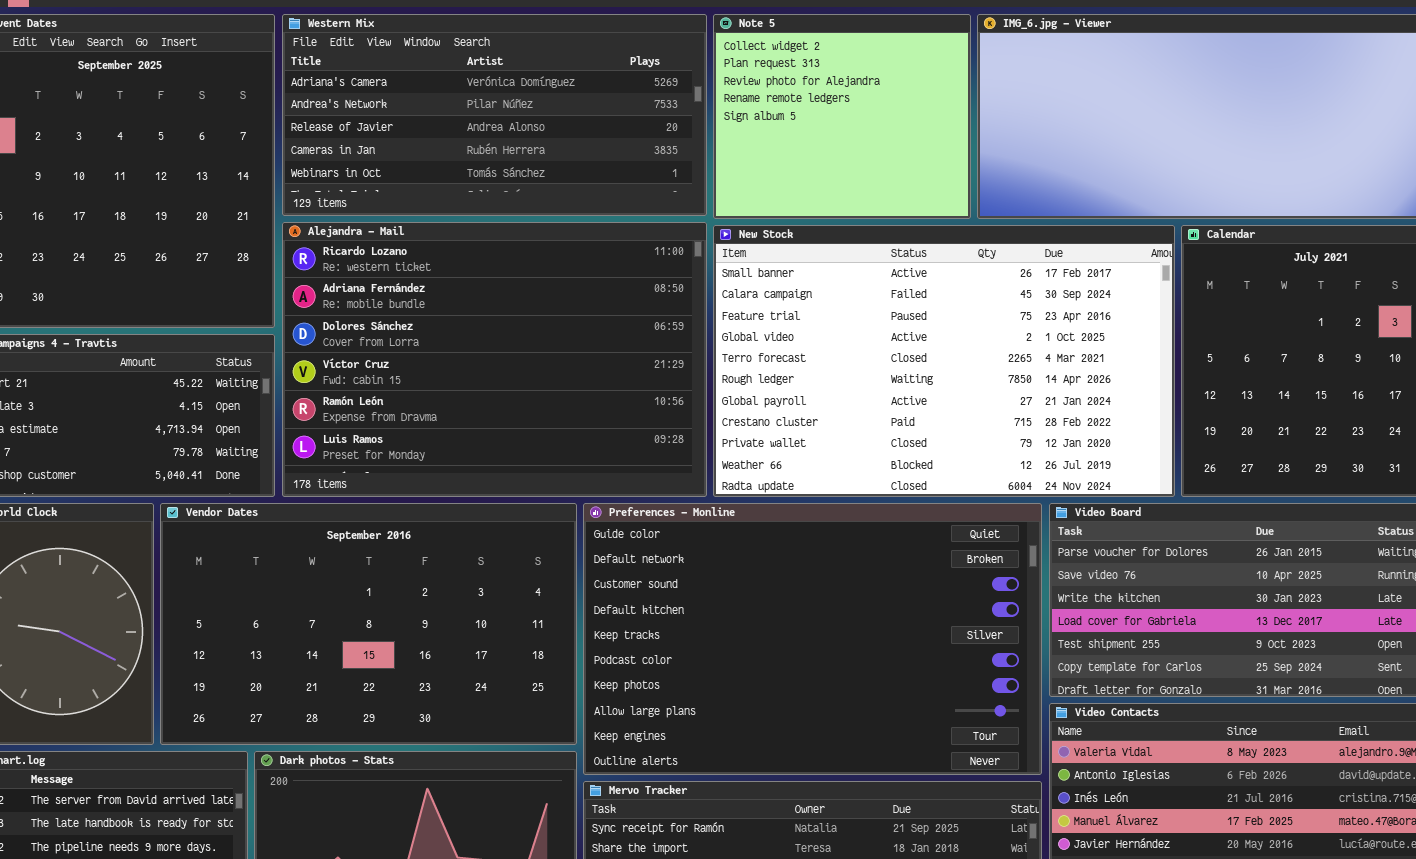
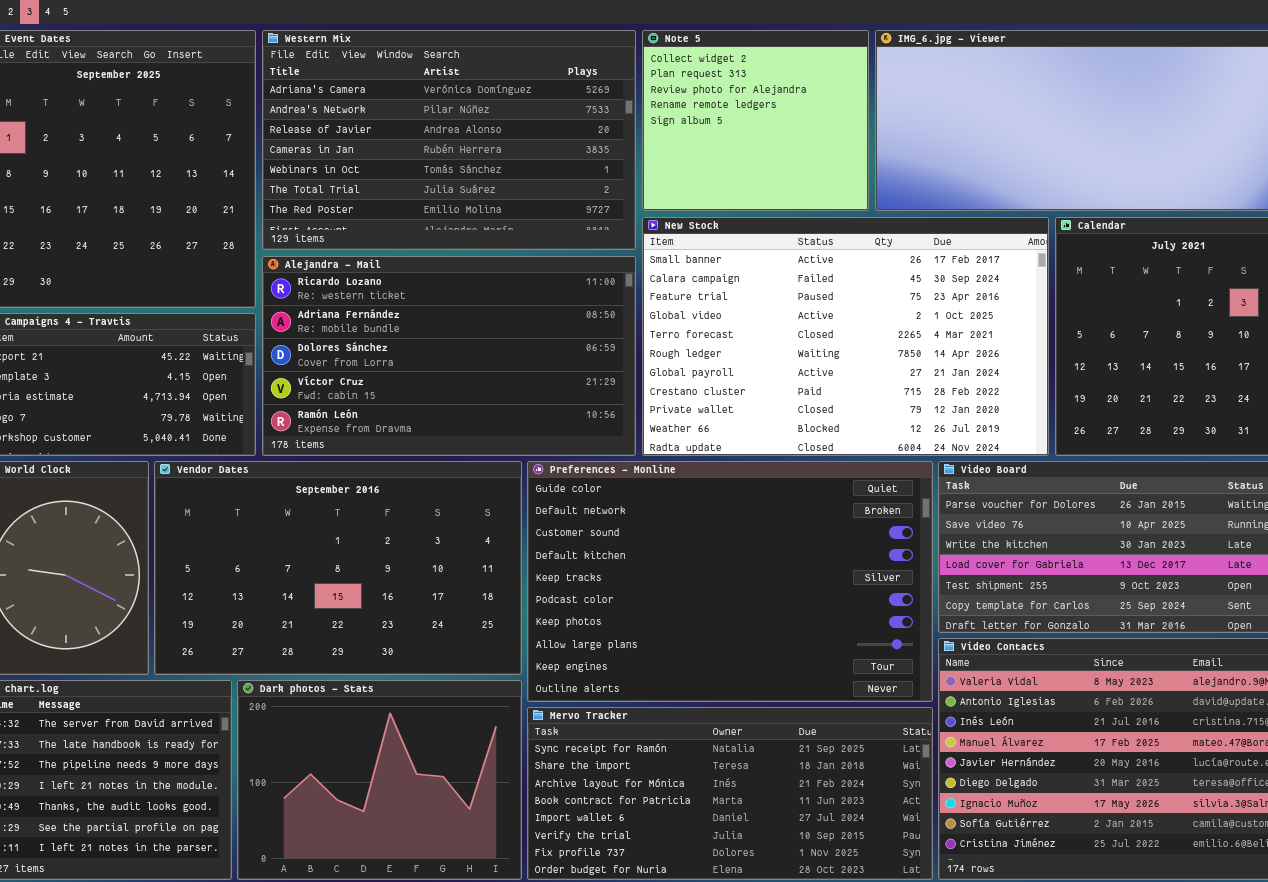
Western Mix: [282,14,707,216] -> [262,30,636,250], resized
Alejandra - Mail: [282,222,707,497] -> [262,256,636,456], resized

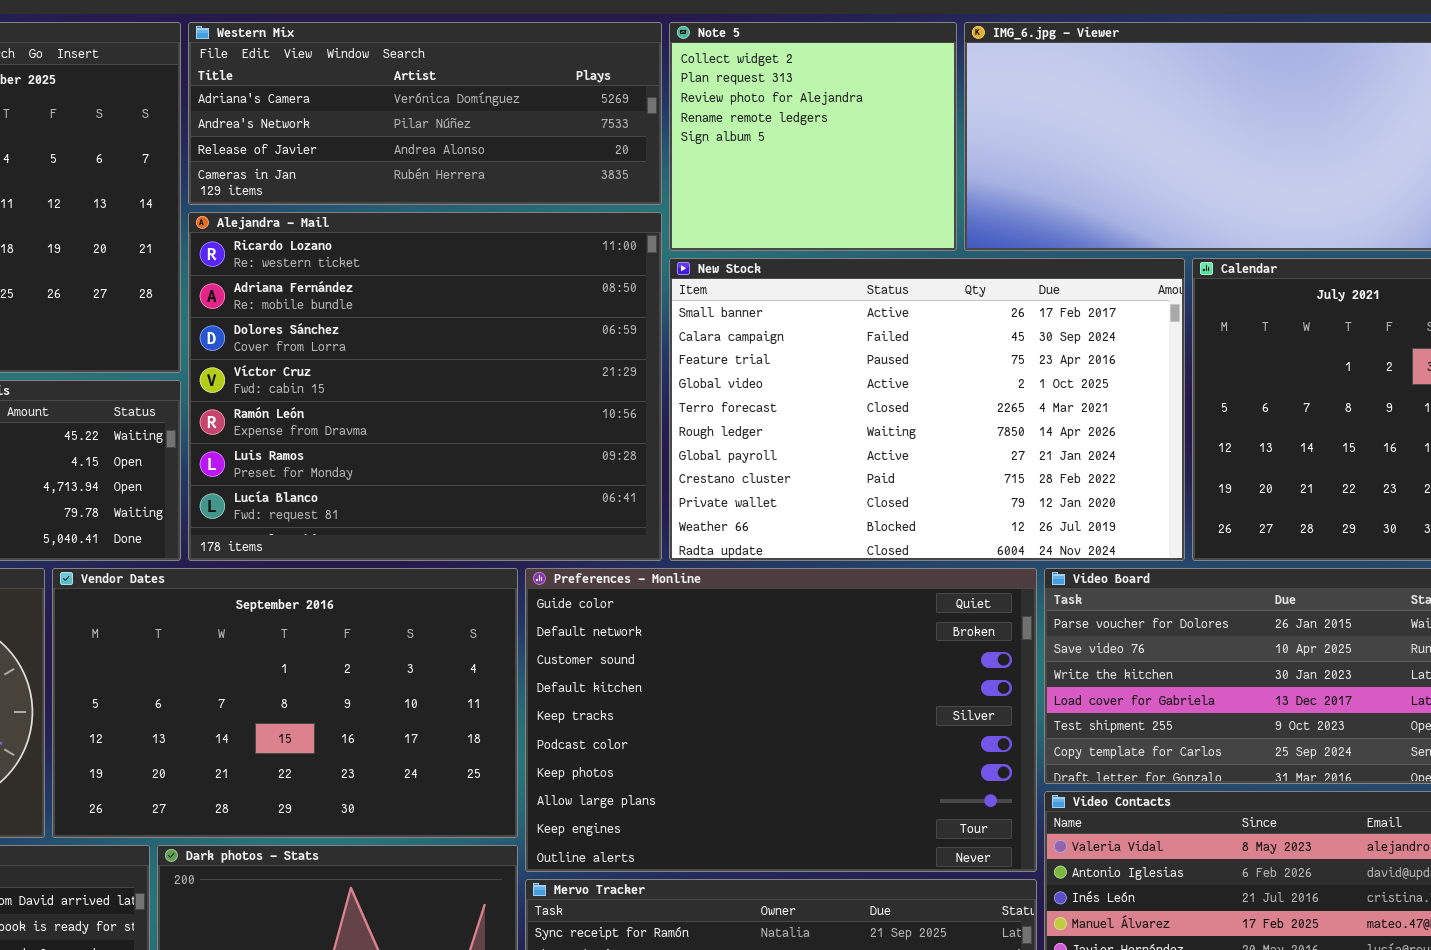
Western Mix: [262,30,636,250] -> [188,22,662,205], resized
Alejandra - Mail: [262,256,636,456] -> [188,212,662,561], resized

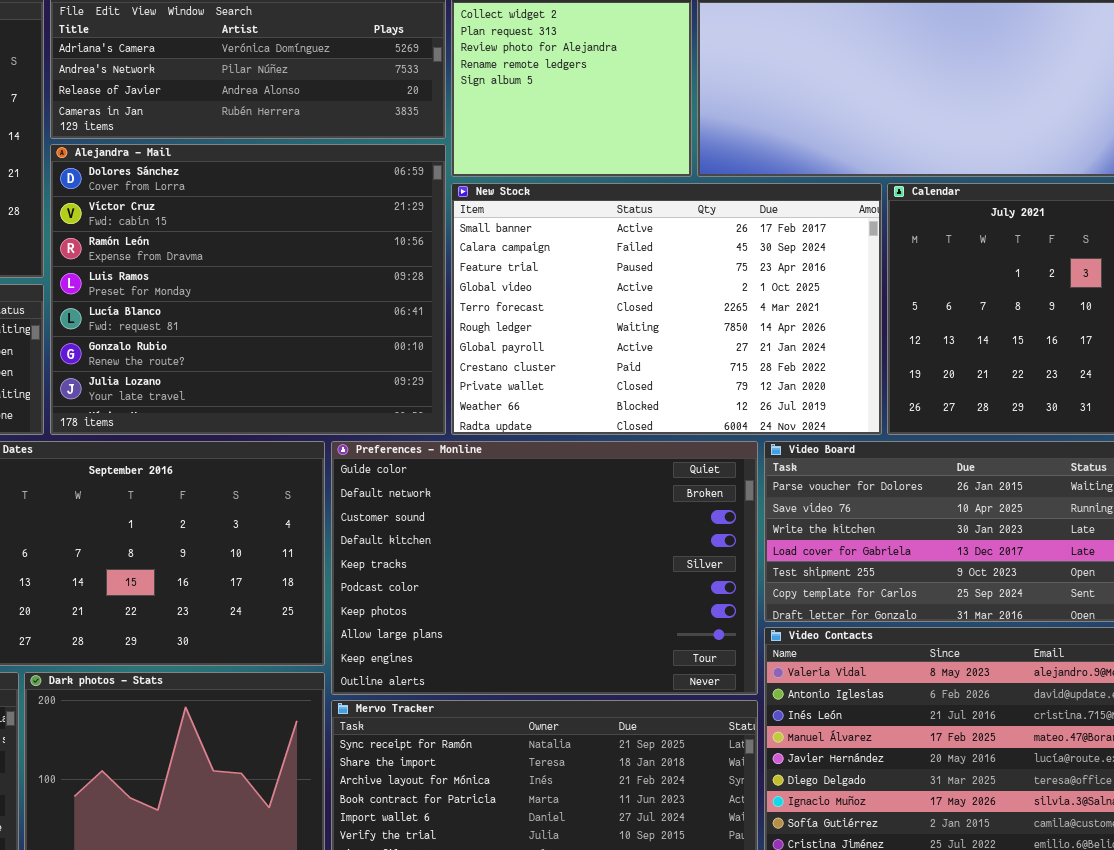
Alejandra - Mail: [188,212,662,561] -> [50,144,446,435], scrolled down 2 rows

